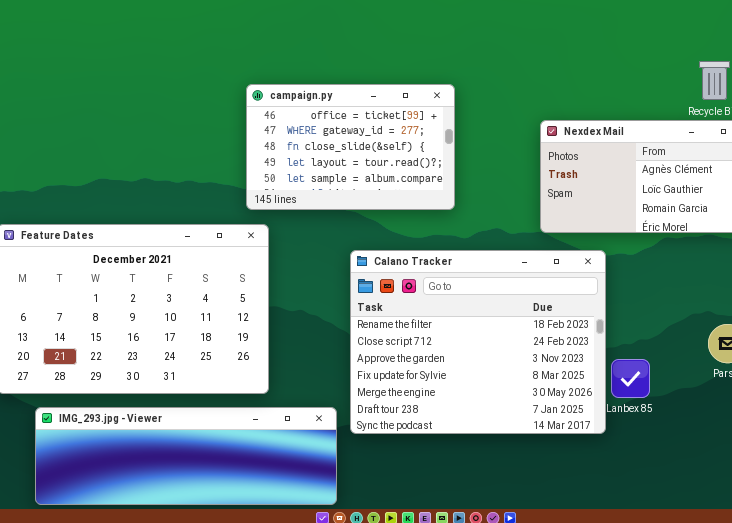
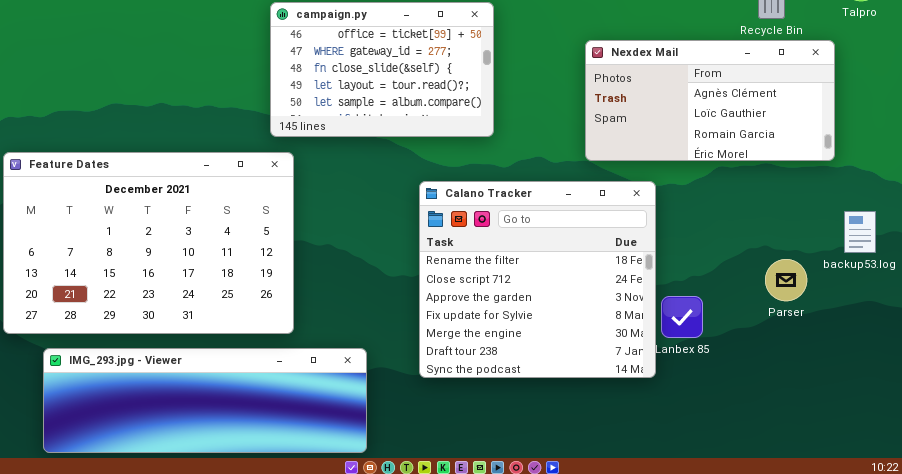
Calano Tracker: [350,250,606,434] -> [419,181,656,378], resized

